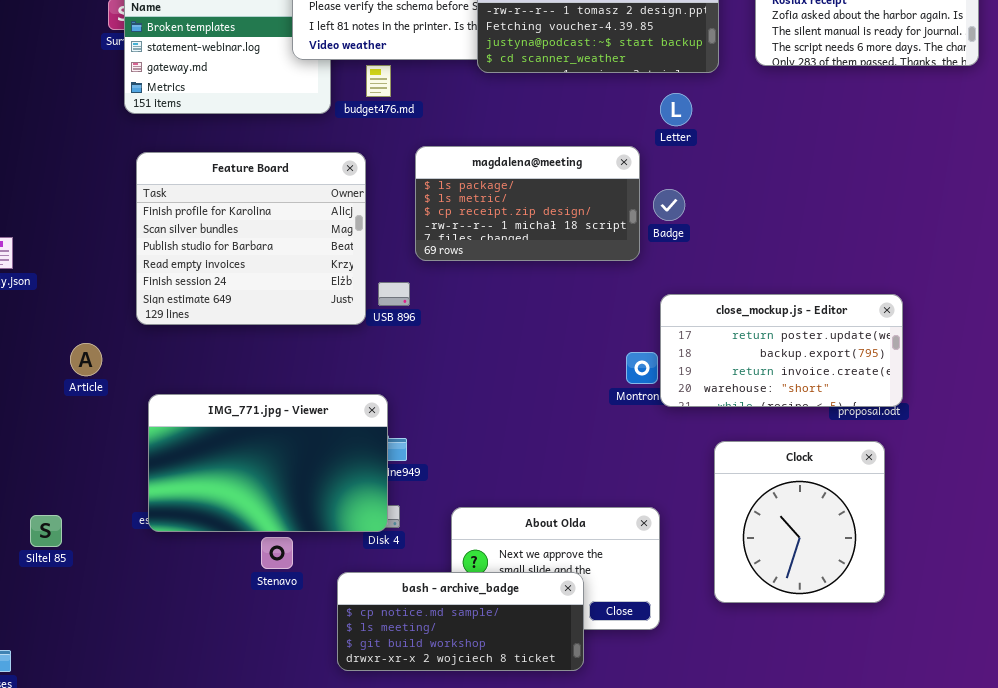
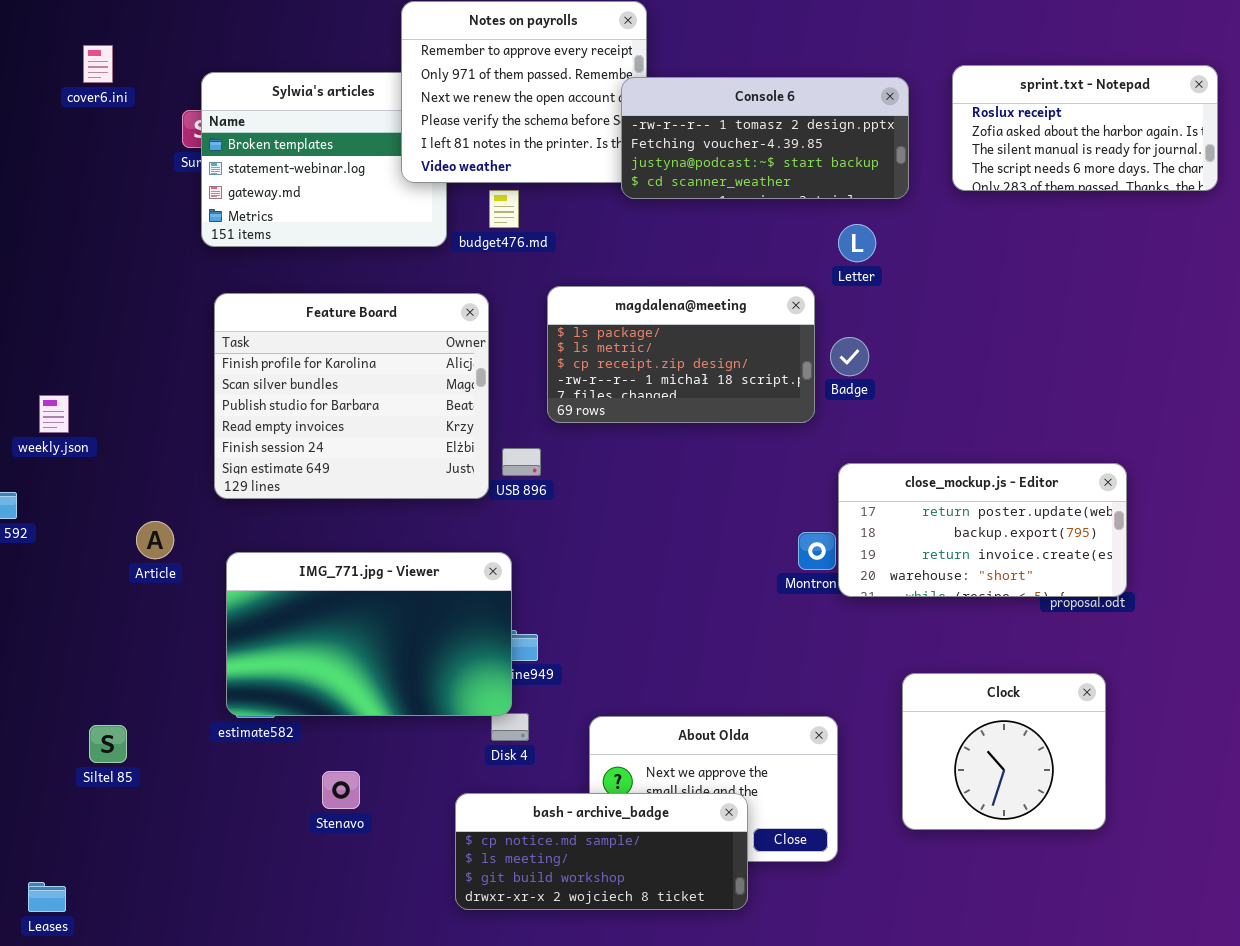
IMG_771.jpg - Viewer: [148,394,388,532] -> [226,552,512,716], moved
Clock: [714,441,885,603] -> [902,673,1106,830], resized
Stenavo: [261,537,293,569] -> [322,771,360,809], moved

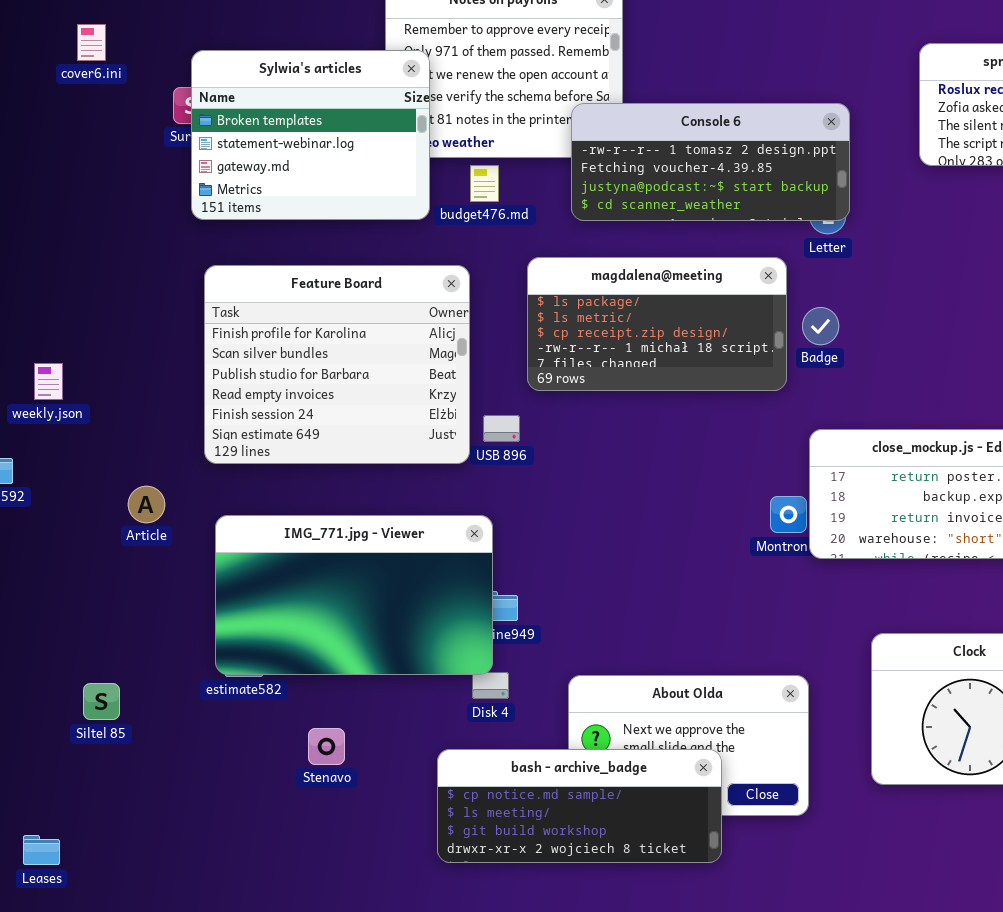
Sylwia's articles: [201,72,447,247] -> [191,50,430,220], raised
Console 6: [621,77,909,199] -> [571,103,850,221], moved

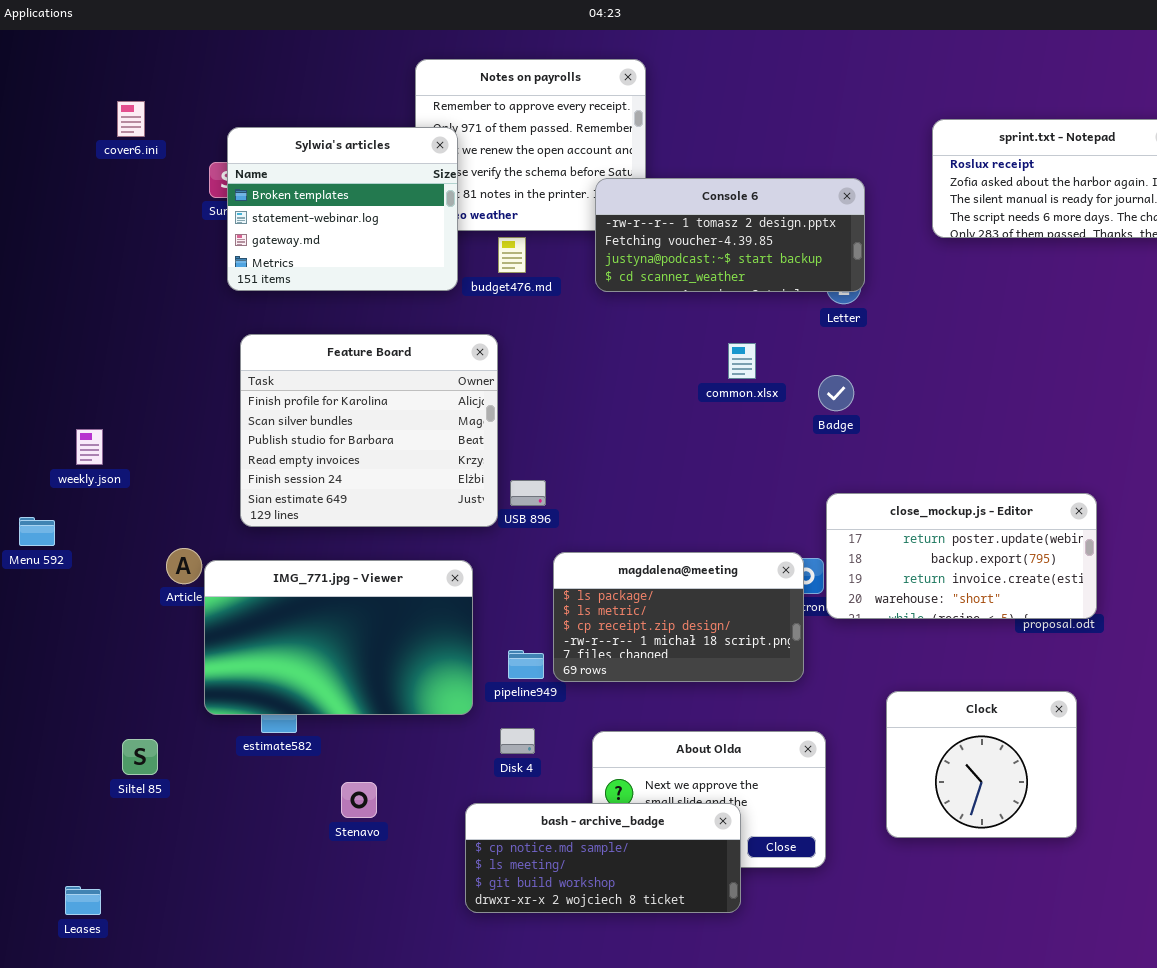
magdalena@meeting: [527,257,787,391] -> [553,552,804,682], moved
IMG_771.jpg - Viewer: [215,515,493,675] -> [204,560,473,715], moved

